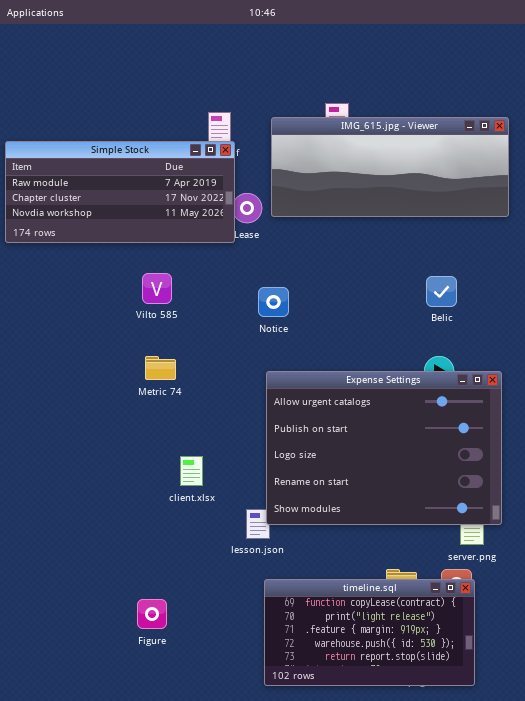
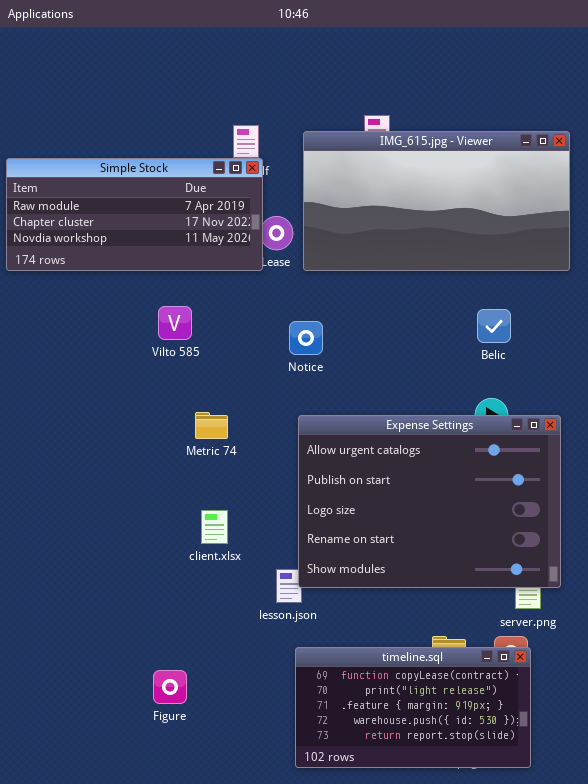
IMG_615.jpg - Viewer: [271,117,509,217] -> [303,131,570,271], resized
Metric 74: [145,356,176,380] -> [195,412,228,439], moved

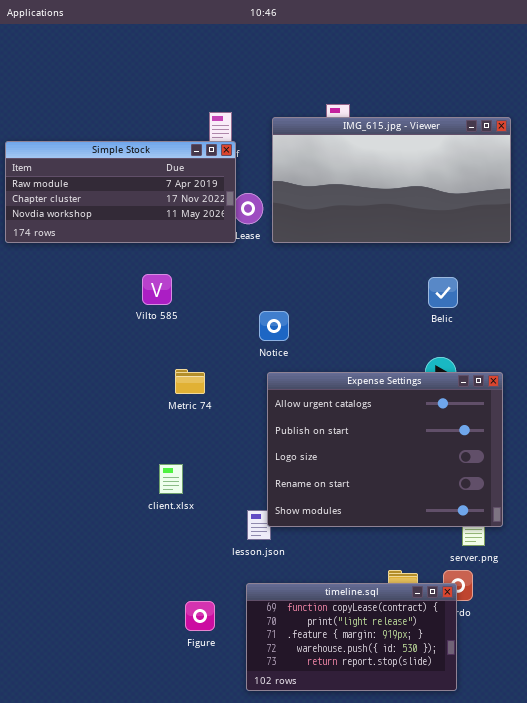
Notice: [289,321,323,355] -> [259,311,289,341], moved
client.xlsx: [201,510,228,544] -> [159,464,183,494], moved
timeline.sql: [295,647,531,768] -> [246,583,457,691], moved
Figure: [153,670,187,704] -> [185,601,215,631], moved

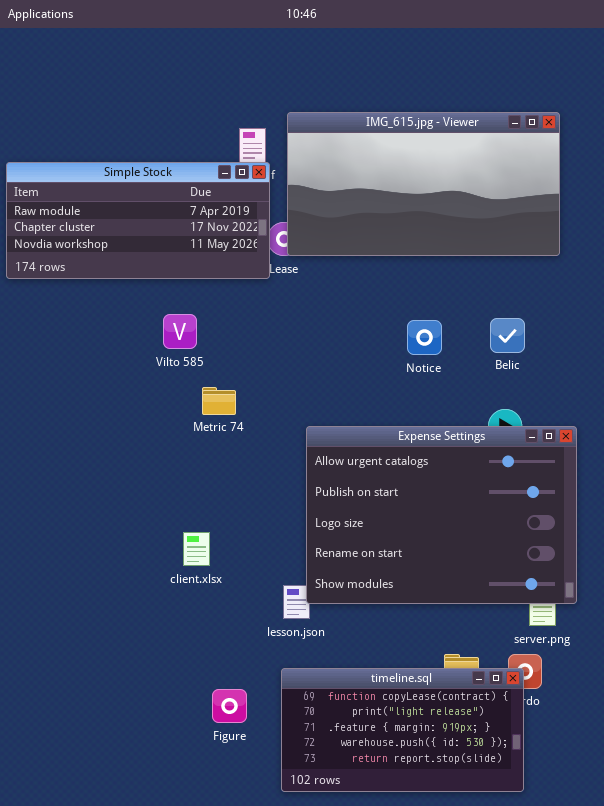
IMG_615.jpg - Viewer: [272,117,511,243] -> [287,112,560,256], moved
Notice: [259,311,289,341] -> [407,320,442,355], moved
Metric 74: [175,369,205,394] -> [202,387,236,415], moved

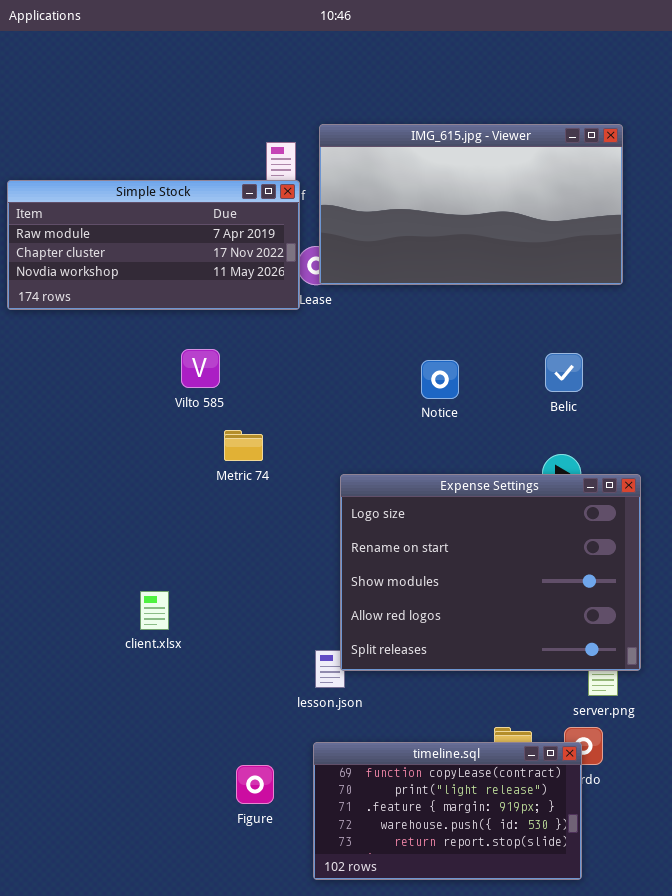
Notice: [407,320,442,355] -> [421,360,459,399], moved
Expense Settings: [306,426,577,604] -> [340,474,641,671], scrolled down 2 rows
client.xlsx: [183,532,210,566] -> [140,591,169,630], moved

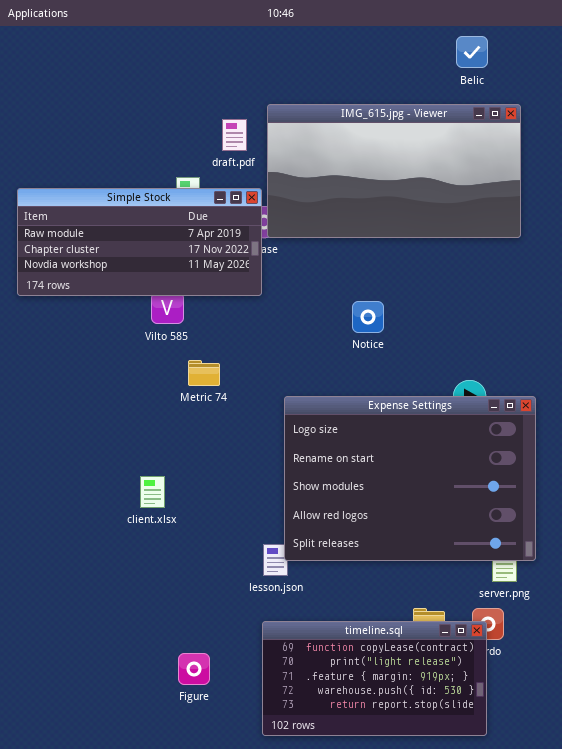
Simple Stock: [7,180,300,310] -> [17,188,262,296], moved
Belic: [545,353,583,392] -> [456,36,488,68], moved
client.xlsx: [140,591,169,630] -> [140,476,165,508], moved
Figure: [236,765,274,804] -> [178,653,210,685], moved

